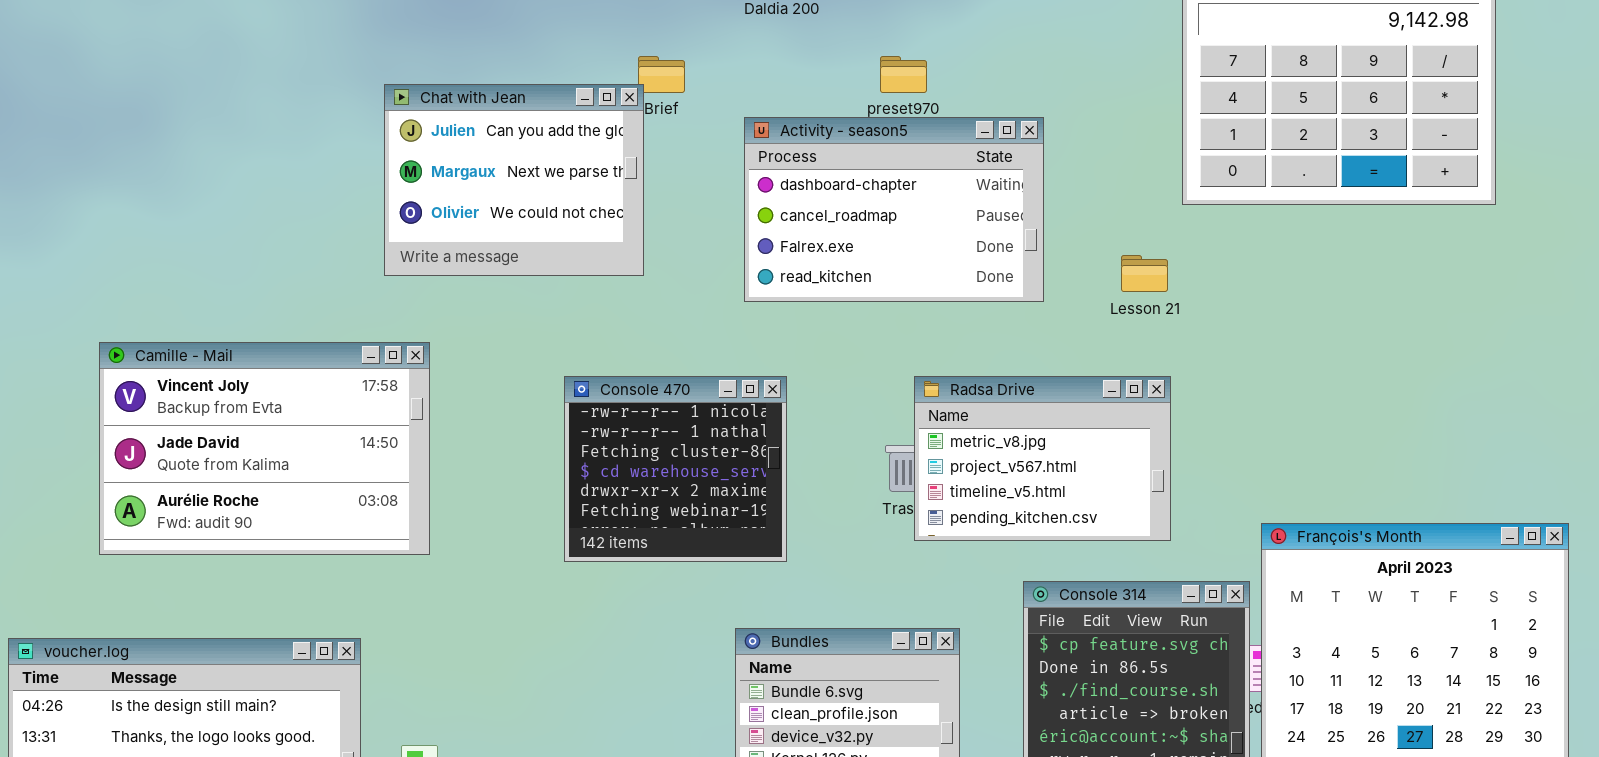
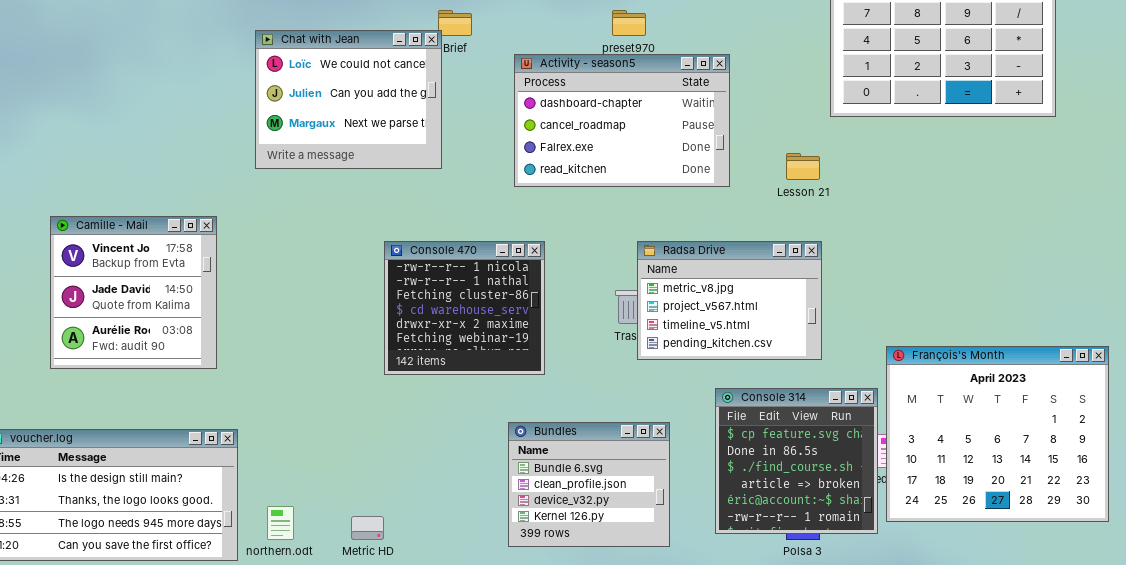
Chat with Jean: [384,84,644,276] -> [255,30,442,169], scrolled up 1 row
Camille - Mail: [99,342,430,555] -> [50,216,217,369], resized

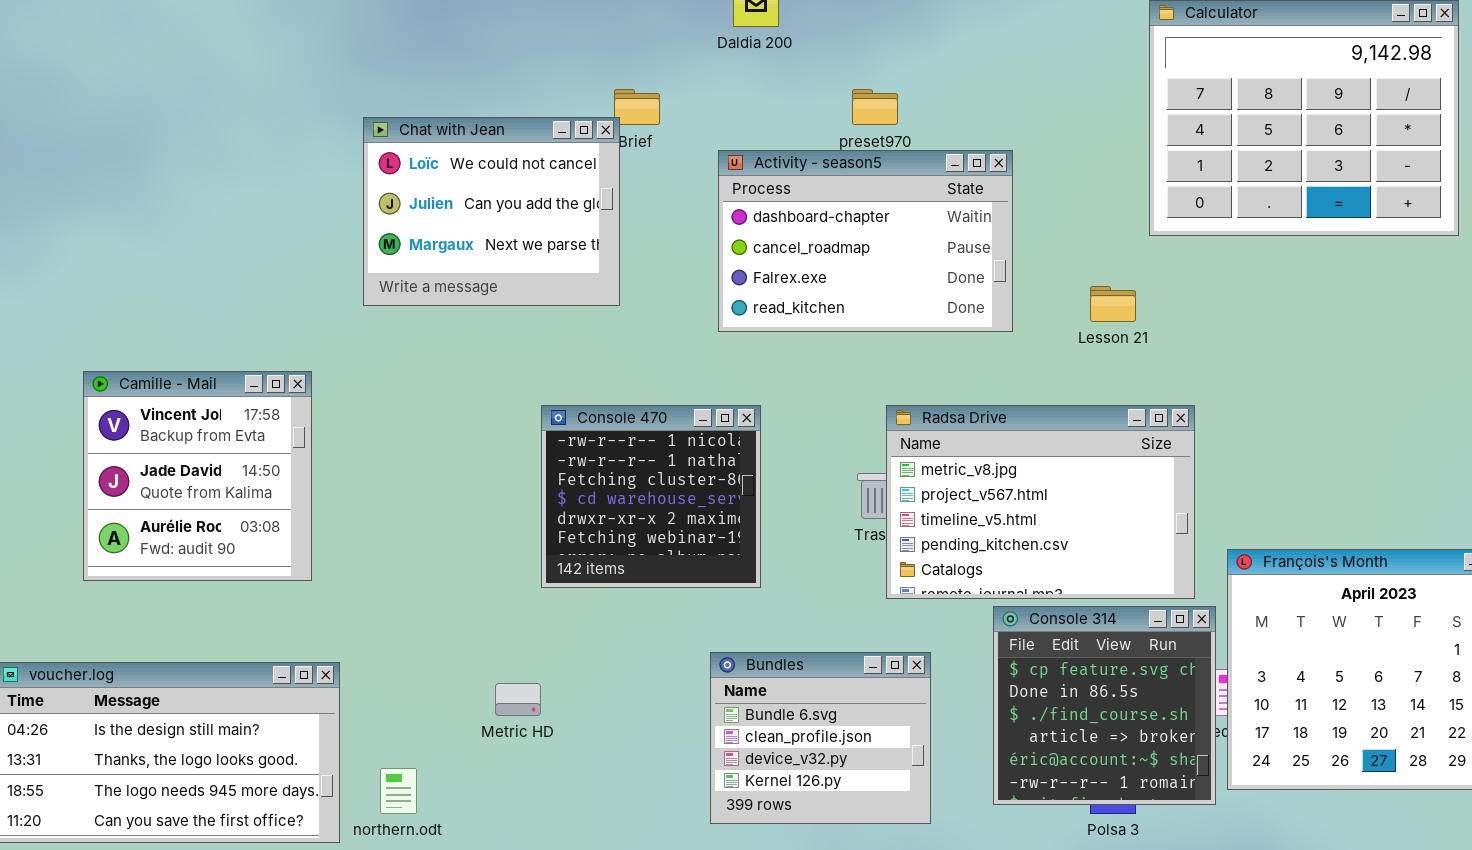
Radsa Drive: [637,241,822,360] -> [886,405,1195,599], resized
Metric HD: [351,516,384,540] -> [495,683,541,716], moved

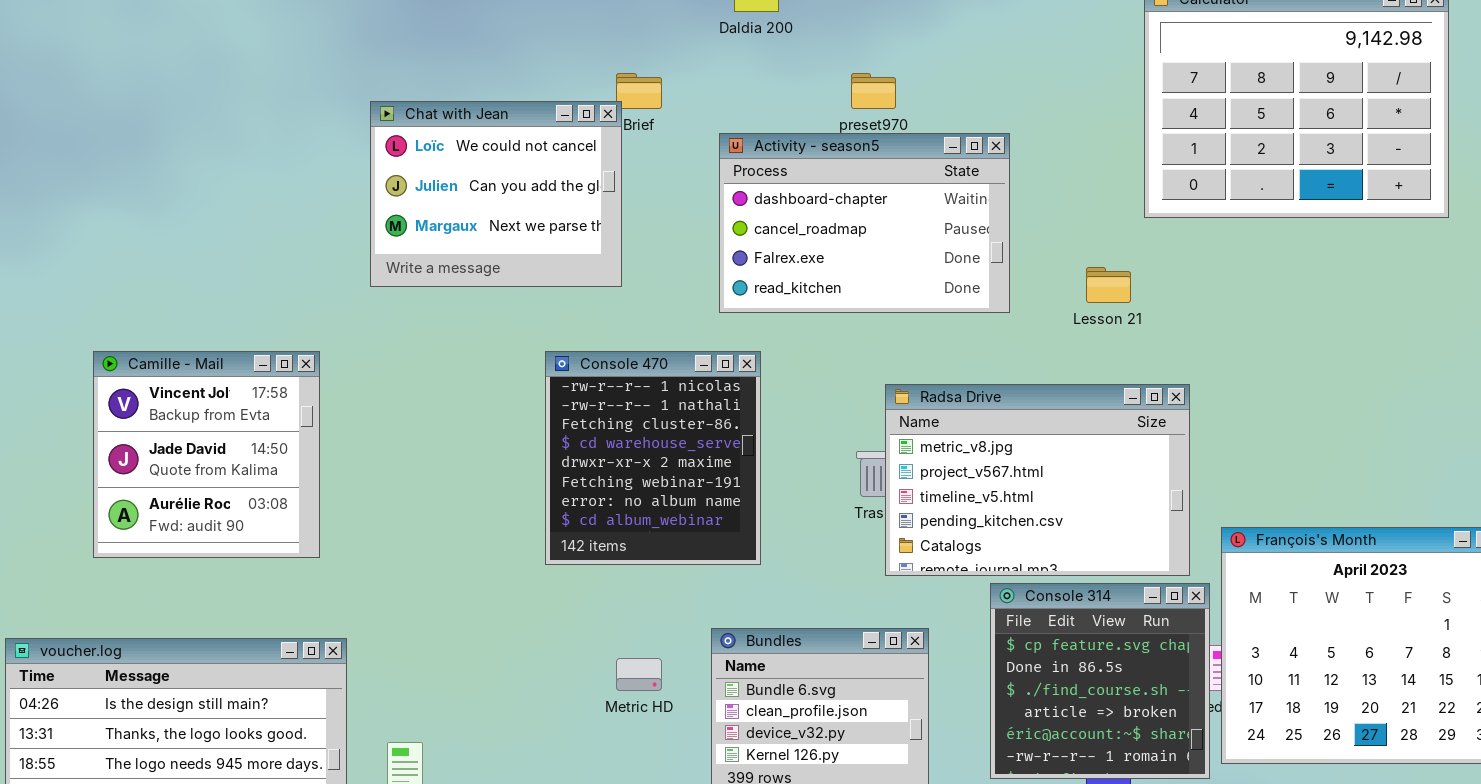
Console 470: [541,405,761,588] -> [545,351,761,565], resized
Metric HD: [495,683,541,716] -> [616,658,662,691], moved

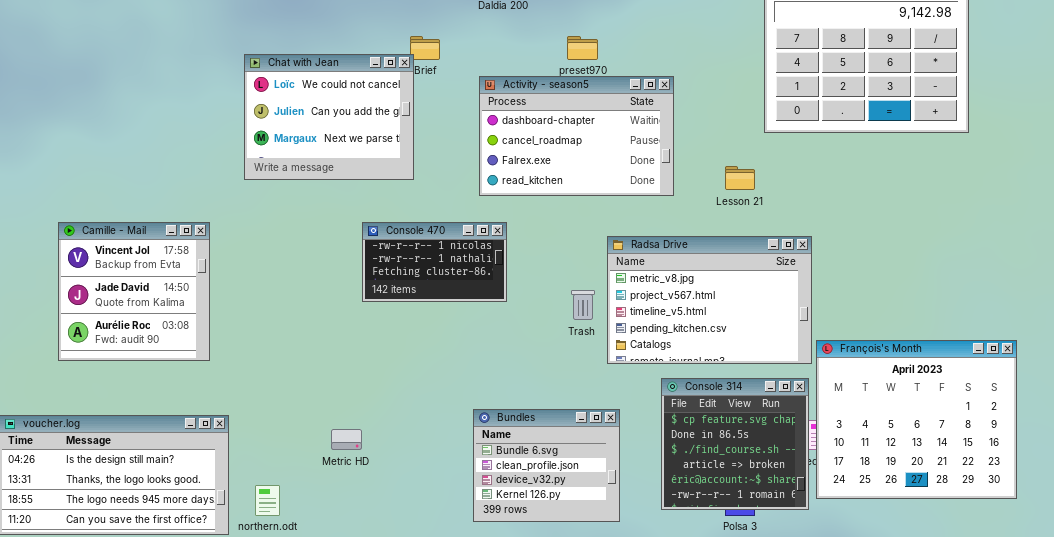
Console 470: [545,351,761,565] -> [362,222,507,302], resized
Radsa Drive: [885,384,1190,576] -> [607,236,812,364], moved
Metric HD: [616,658,662,691] -> [331,429,362,450], moved

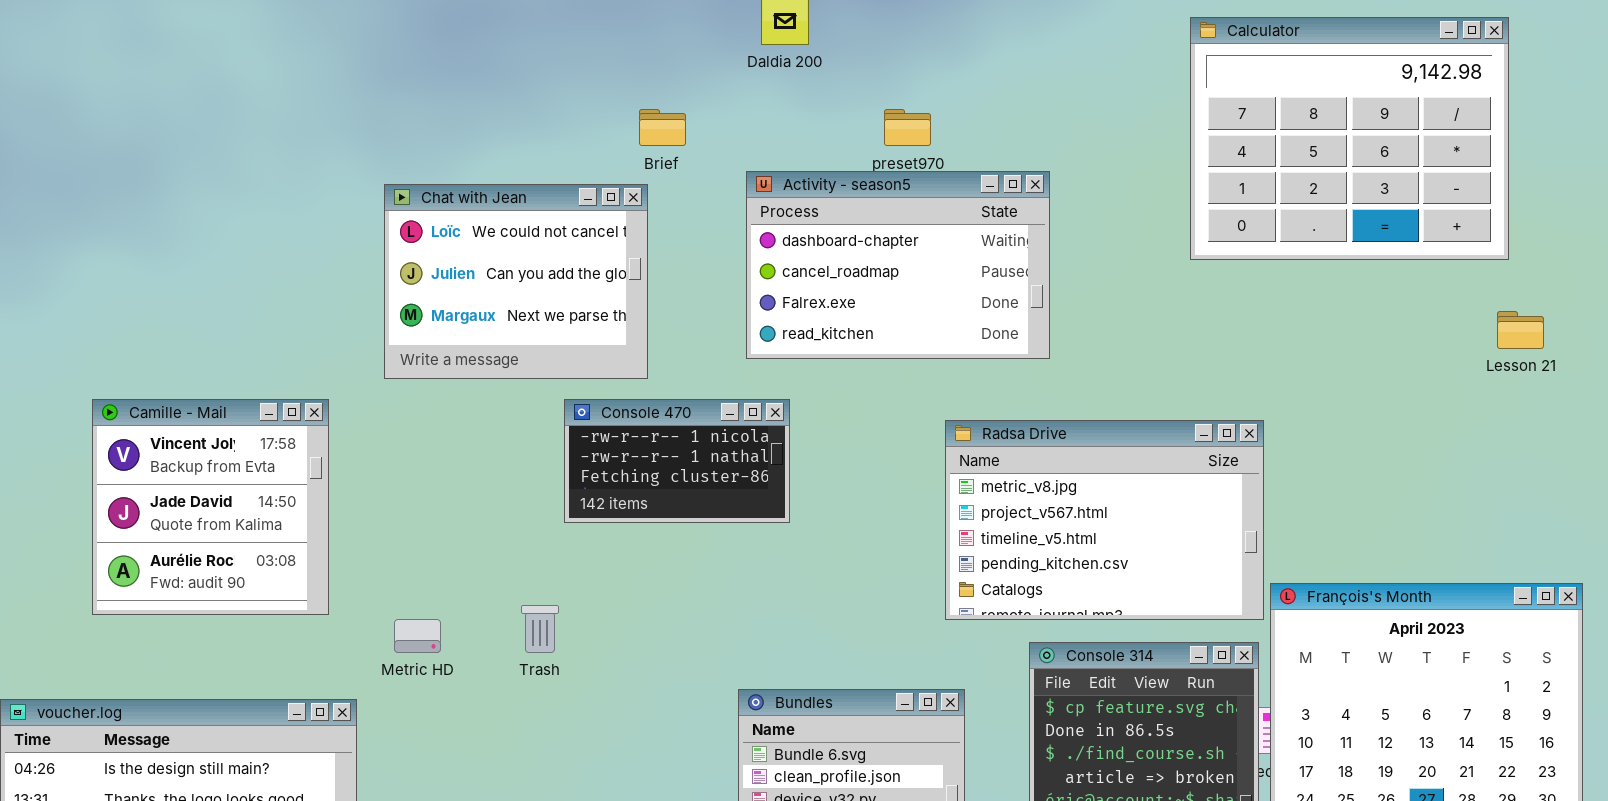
Chat with Jean: [244,54,414,180] -> [384,184,648,379], moved
Lesson 21: [725,166,755,190] -> [1497,311,1544,349], moved
Trash: [571,290,595,320] -> [521,605,559,653], moved
Metric HD: [331,429,362,450] -> [394,619,441,653], moved

